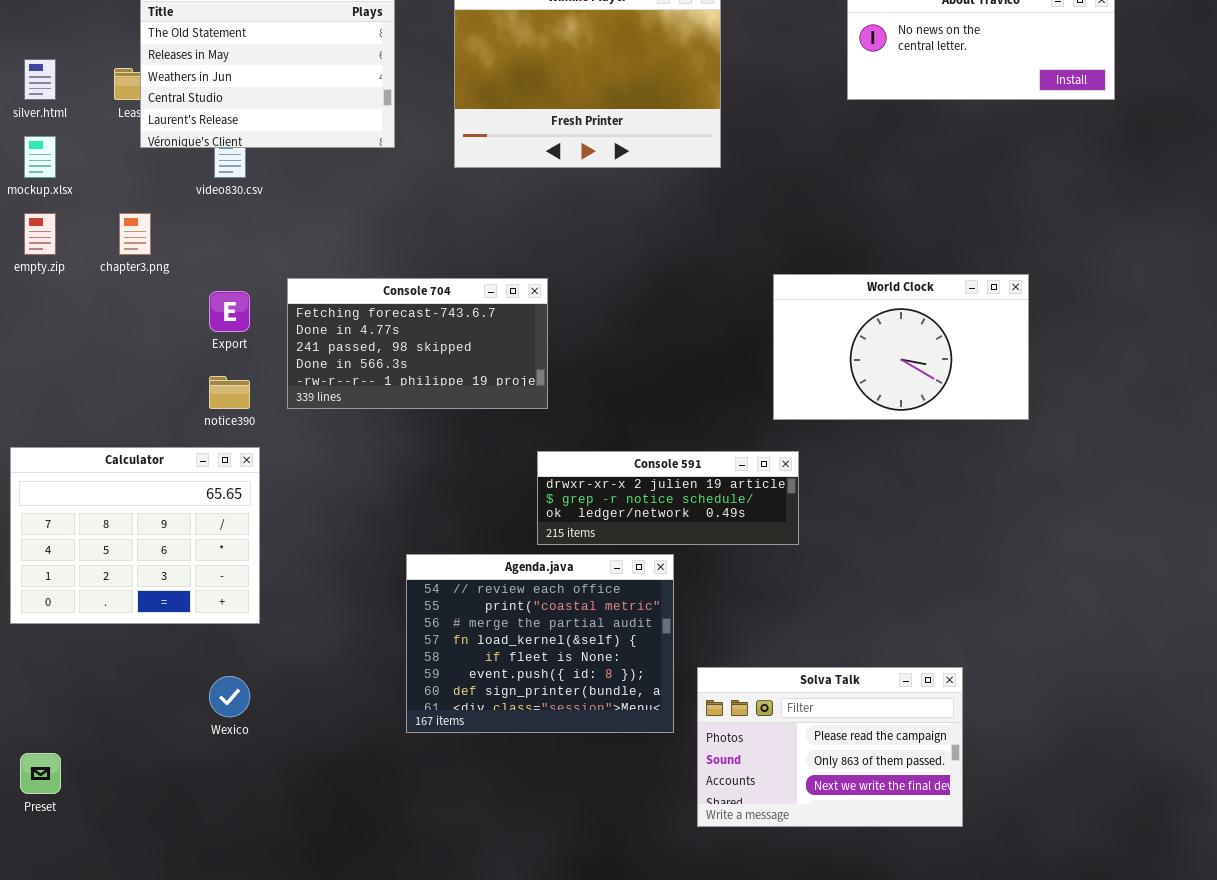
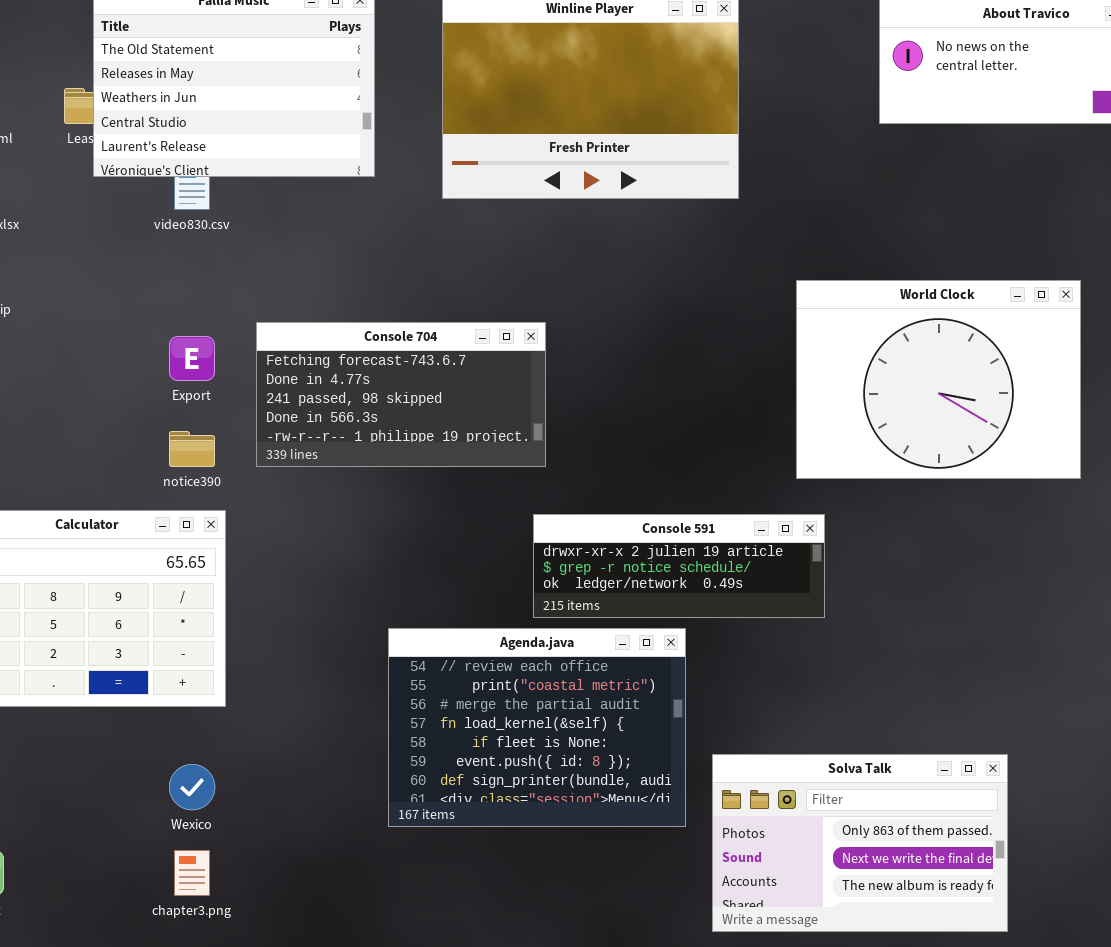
chapter3.png: [119,213,151,255] -> [174,850,210,896], moved
World Clock: [773,274,1029,420] -> [796,280,1081,479], resized
Solva Talk: [697,667,963,827] -> [712,754,1008,932], scrolled down 1 row

